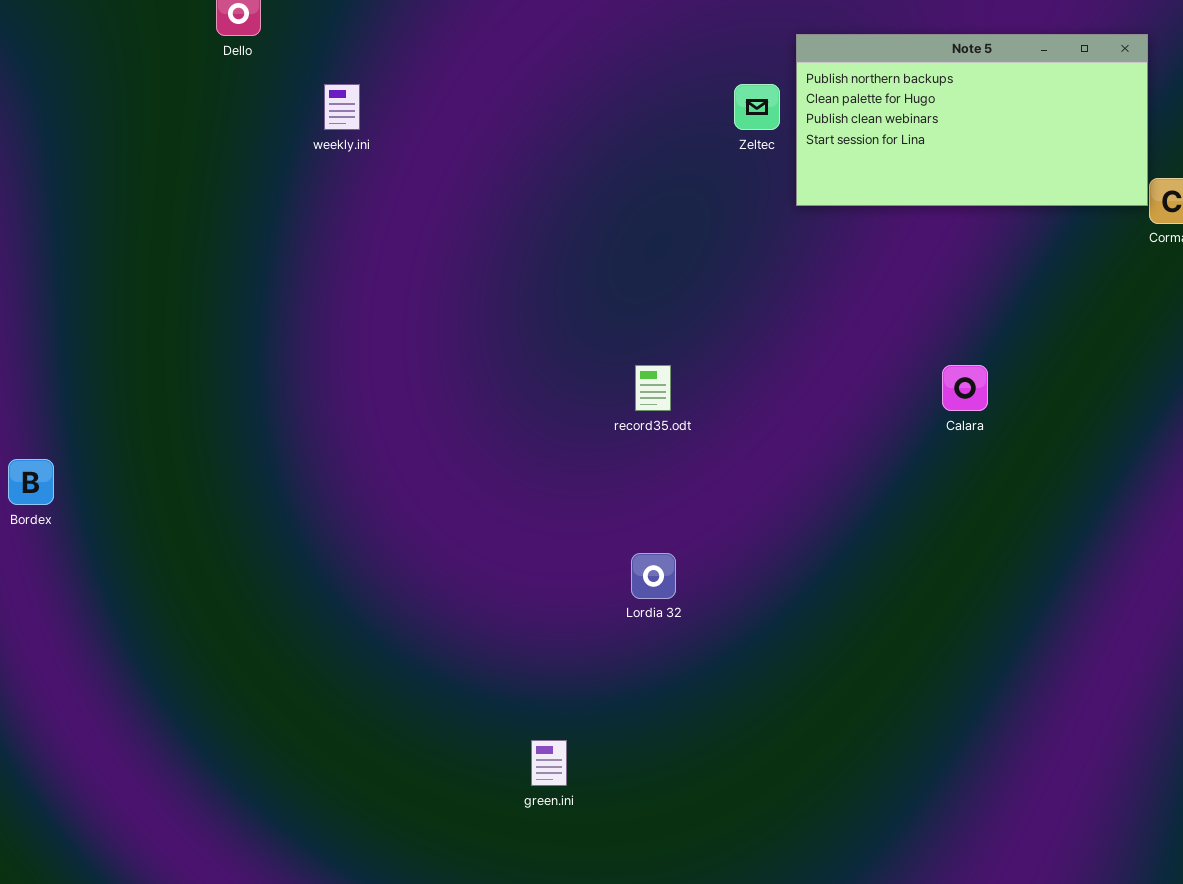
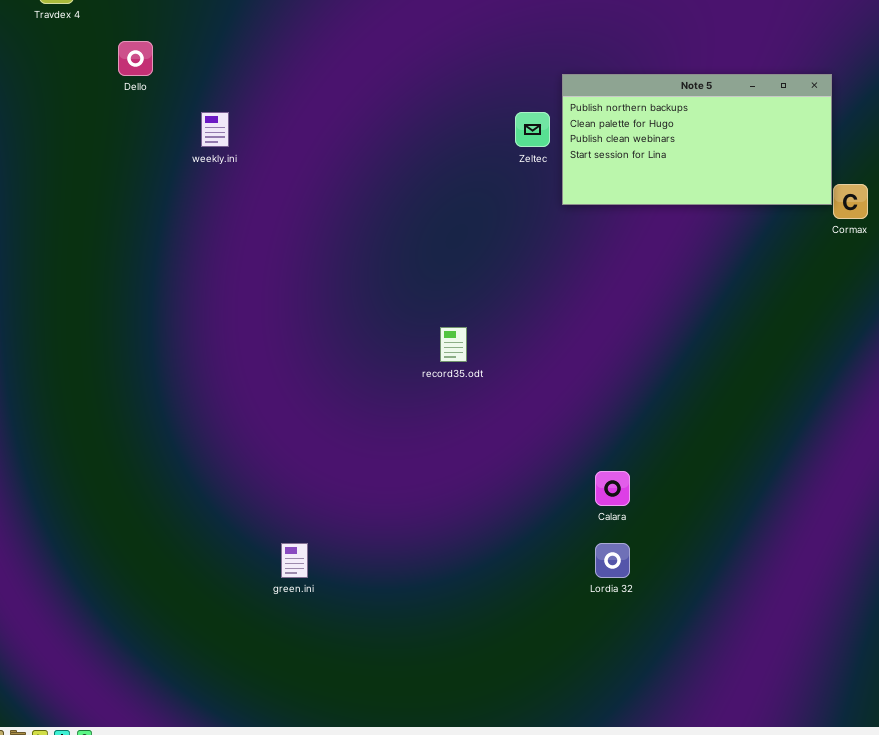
Calara: [942,365,988,411] -> [595,471,630,506], moved
Lordia 32: [631,553,676,599] -> [595,543,630,578], moved
green.ini: [531,740,567,786] -> [281,543,308,578], moved

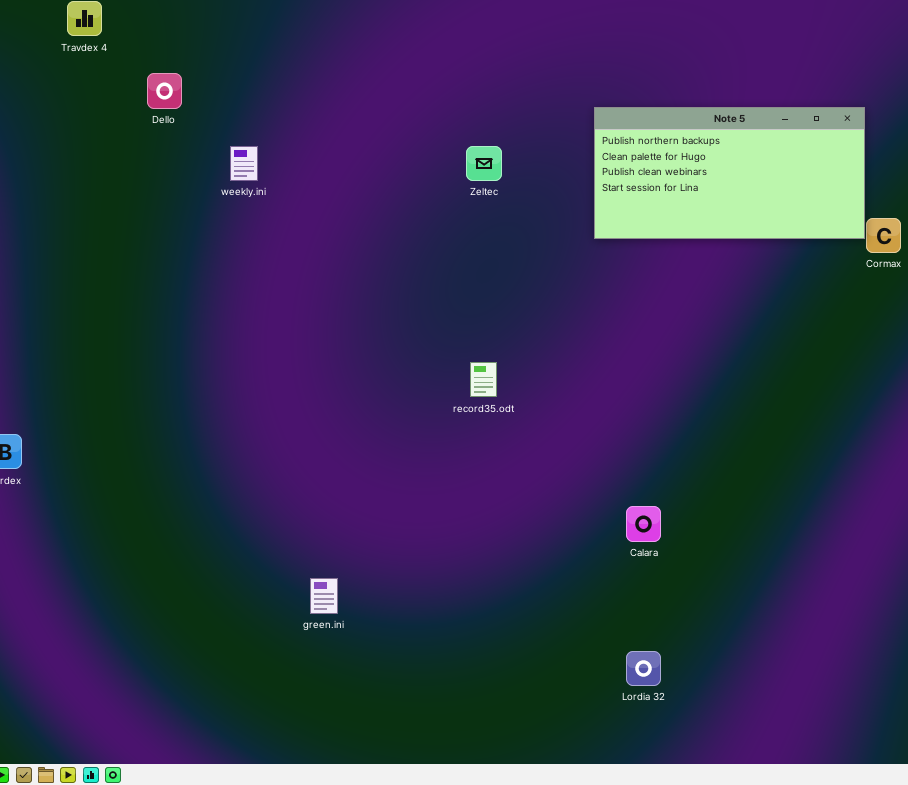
Zeltec: [515,112,550,147] -> [466,146,502,181], moved
Lordia 32: [595,543,630,578] -> [626,651,661,686], moved

